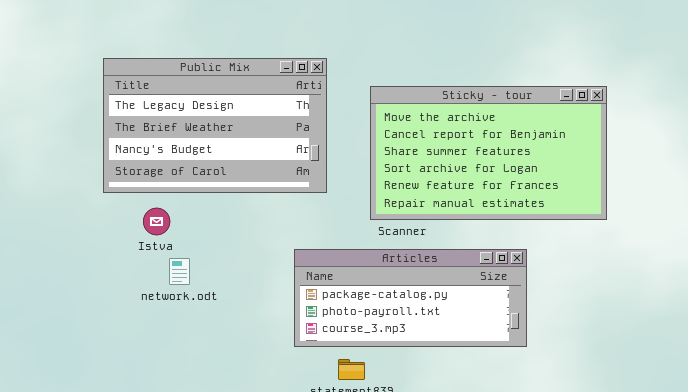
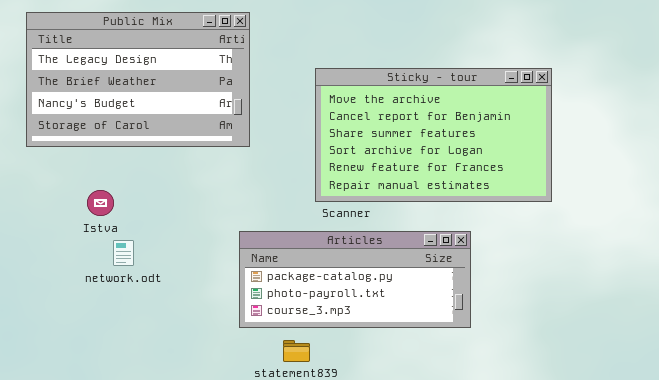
Public Mix: [103,58,327,193] -> [26,12,250,147], moved

